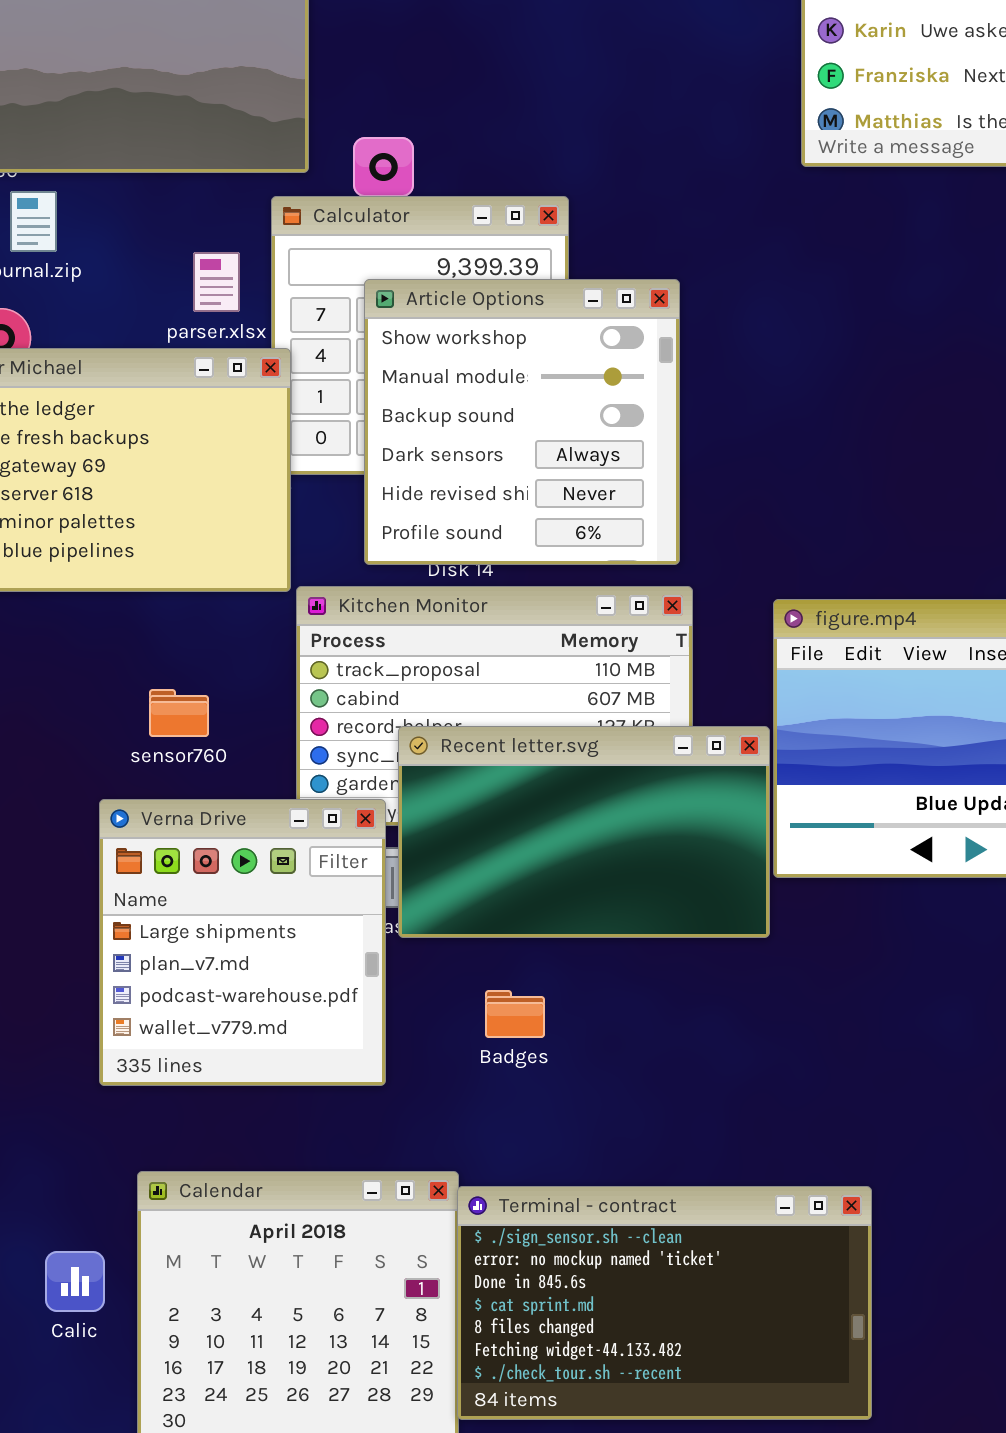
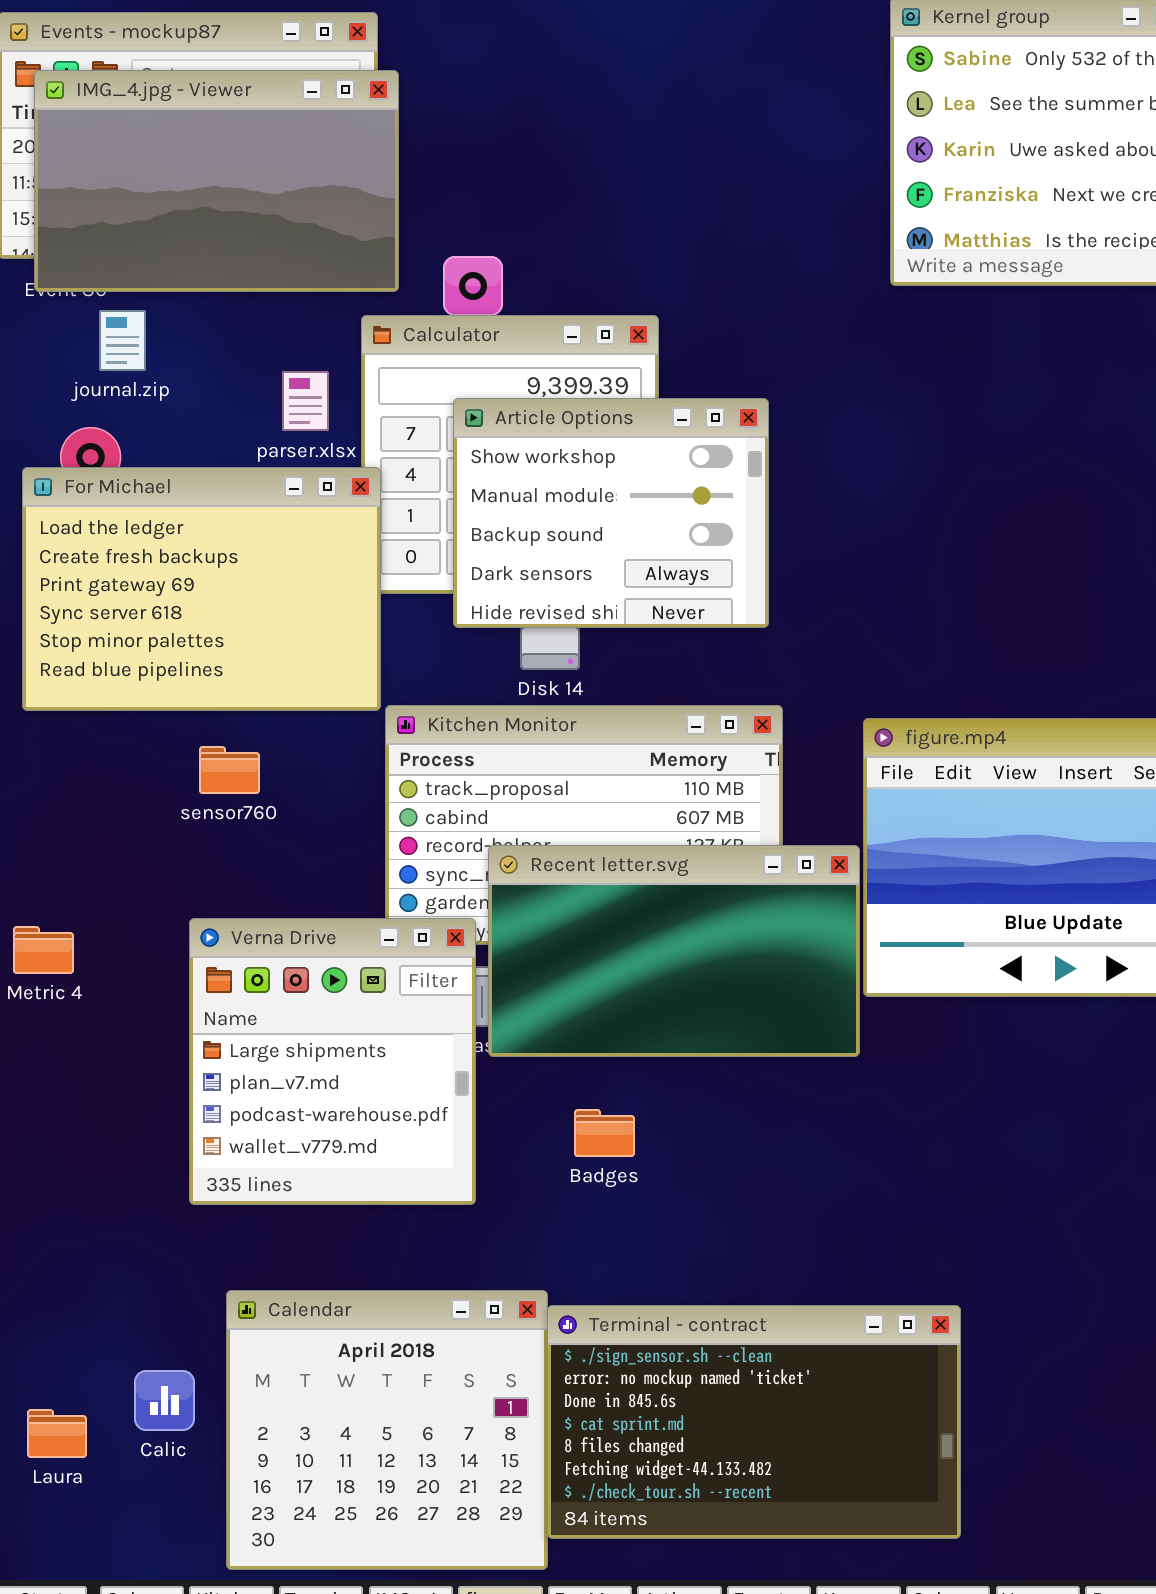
Article Options: [364,279,680,565] -> [453,398,769,628], resized
sensor760: [149,689,209,737] -> [199,746,260,794], moved

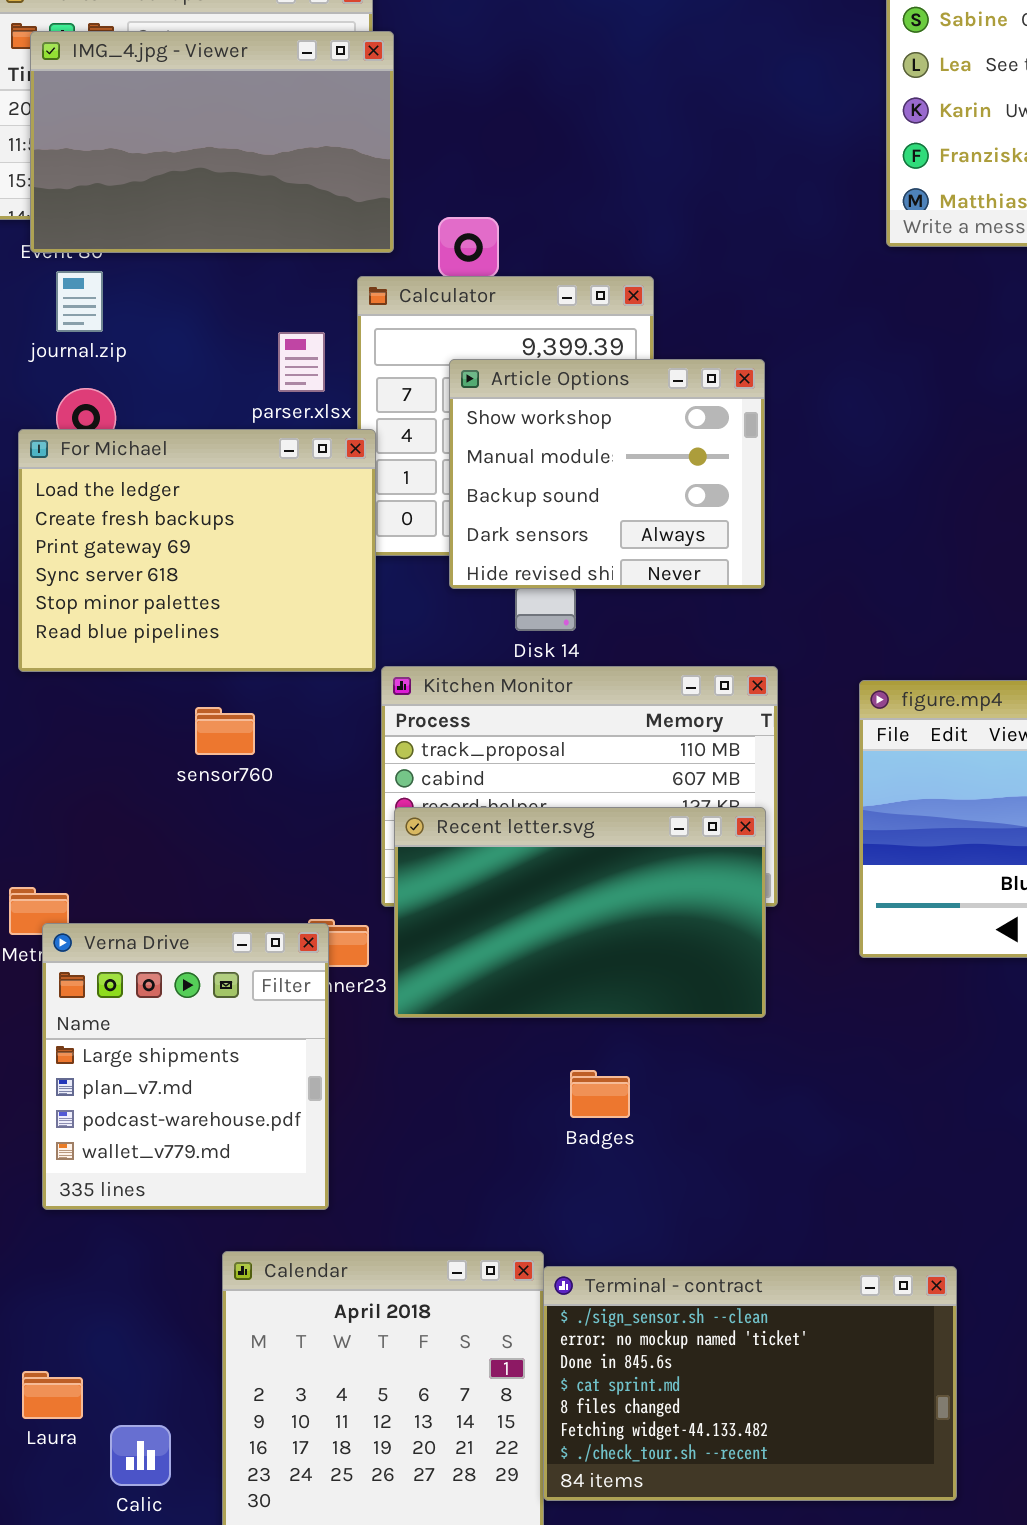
journal.zip: [99,310,146,371] -> [56,271,103,332], moved
Recent letter.svg: [488,845,860,1057] -> [394,807,766,1018], moved
Verna Drive: [189,918,476,1205] -> [42,923,329,1210], moved
Calic: [134,1370,195,1431] -> [110,1425,171,1486], moved

